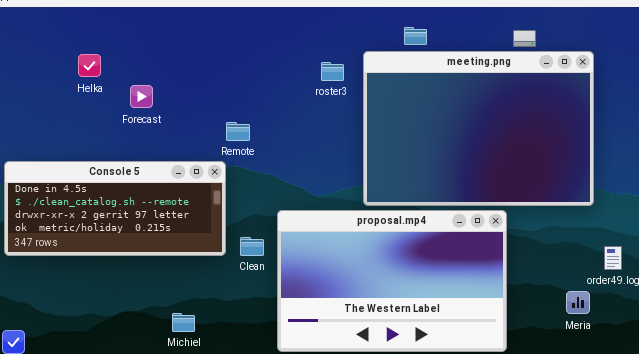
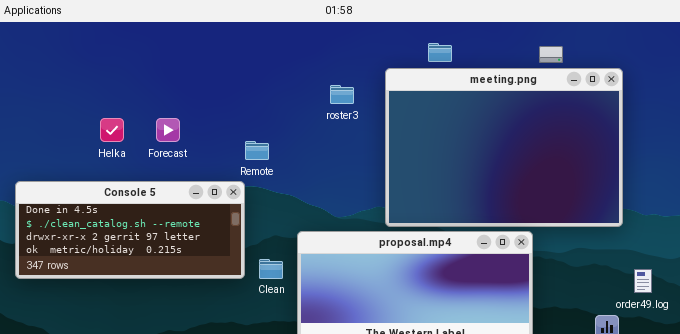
Helka: [78,54,101,77] -> [100,118,124,142], moved
roster3: [321,62,344,81] -> [330,85,354,104], moved
Forecast: [130,85,153,108] -> [156,118,180,142], moved

